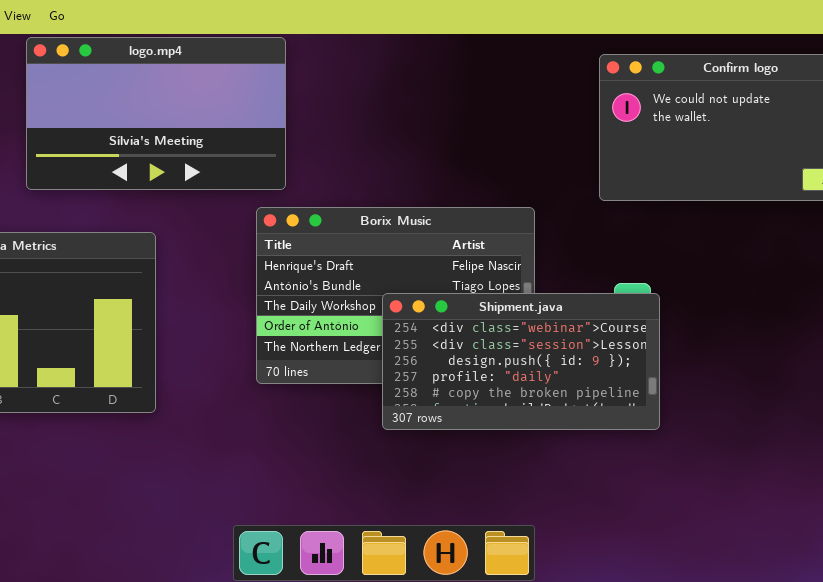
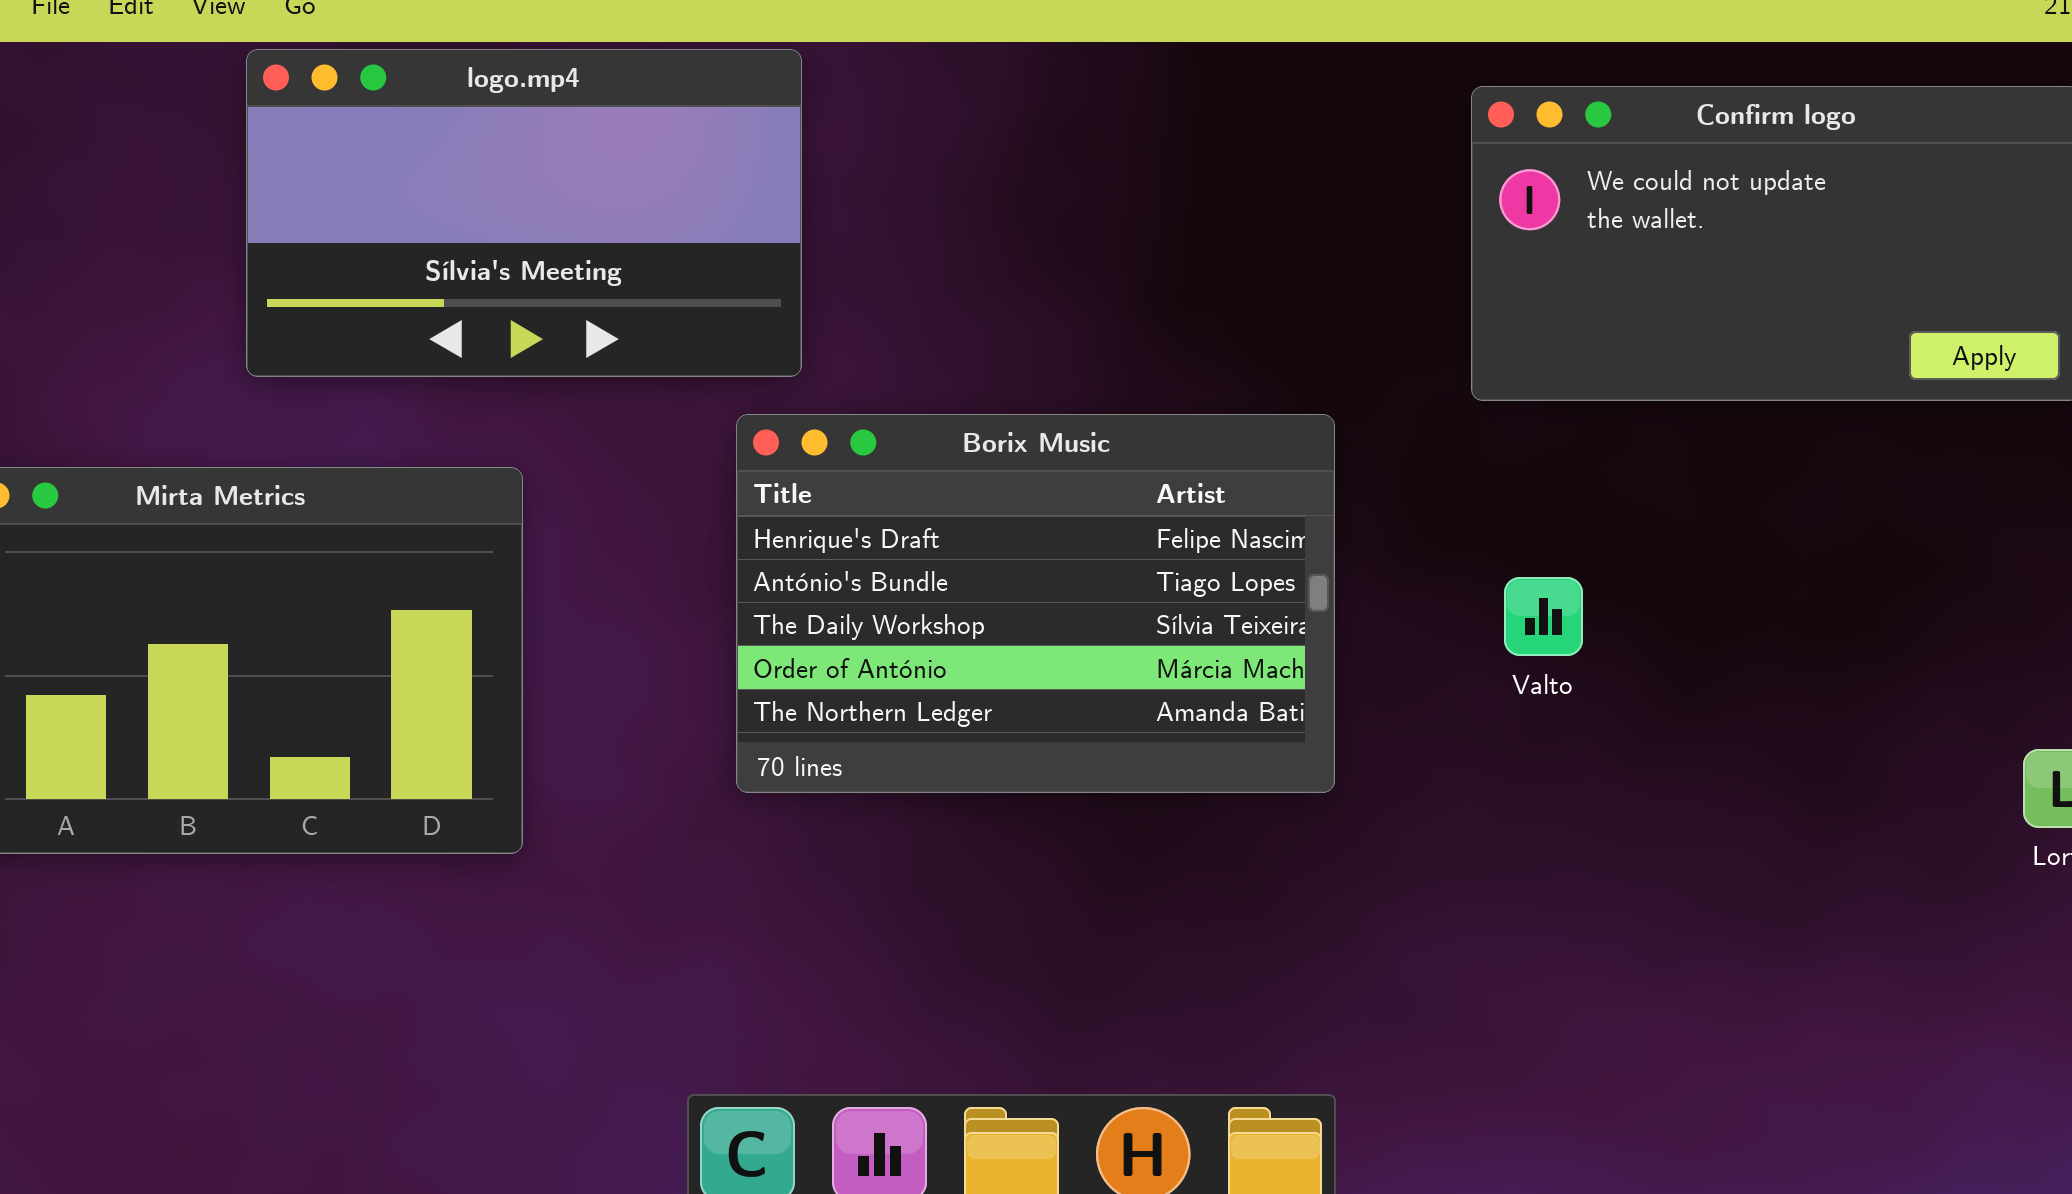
Shipment.java: [382,293,660,430] -> none, closed

